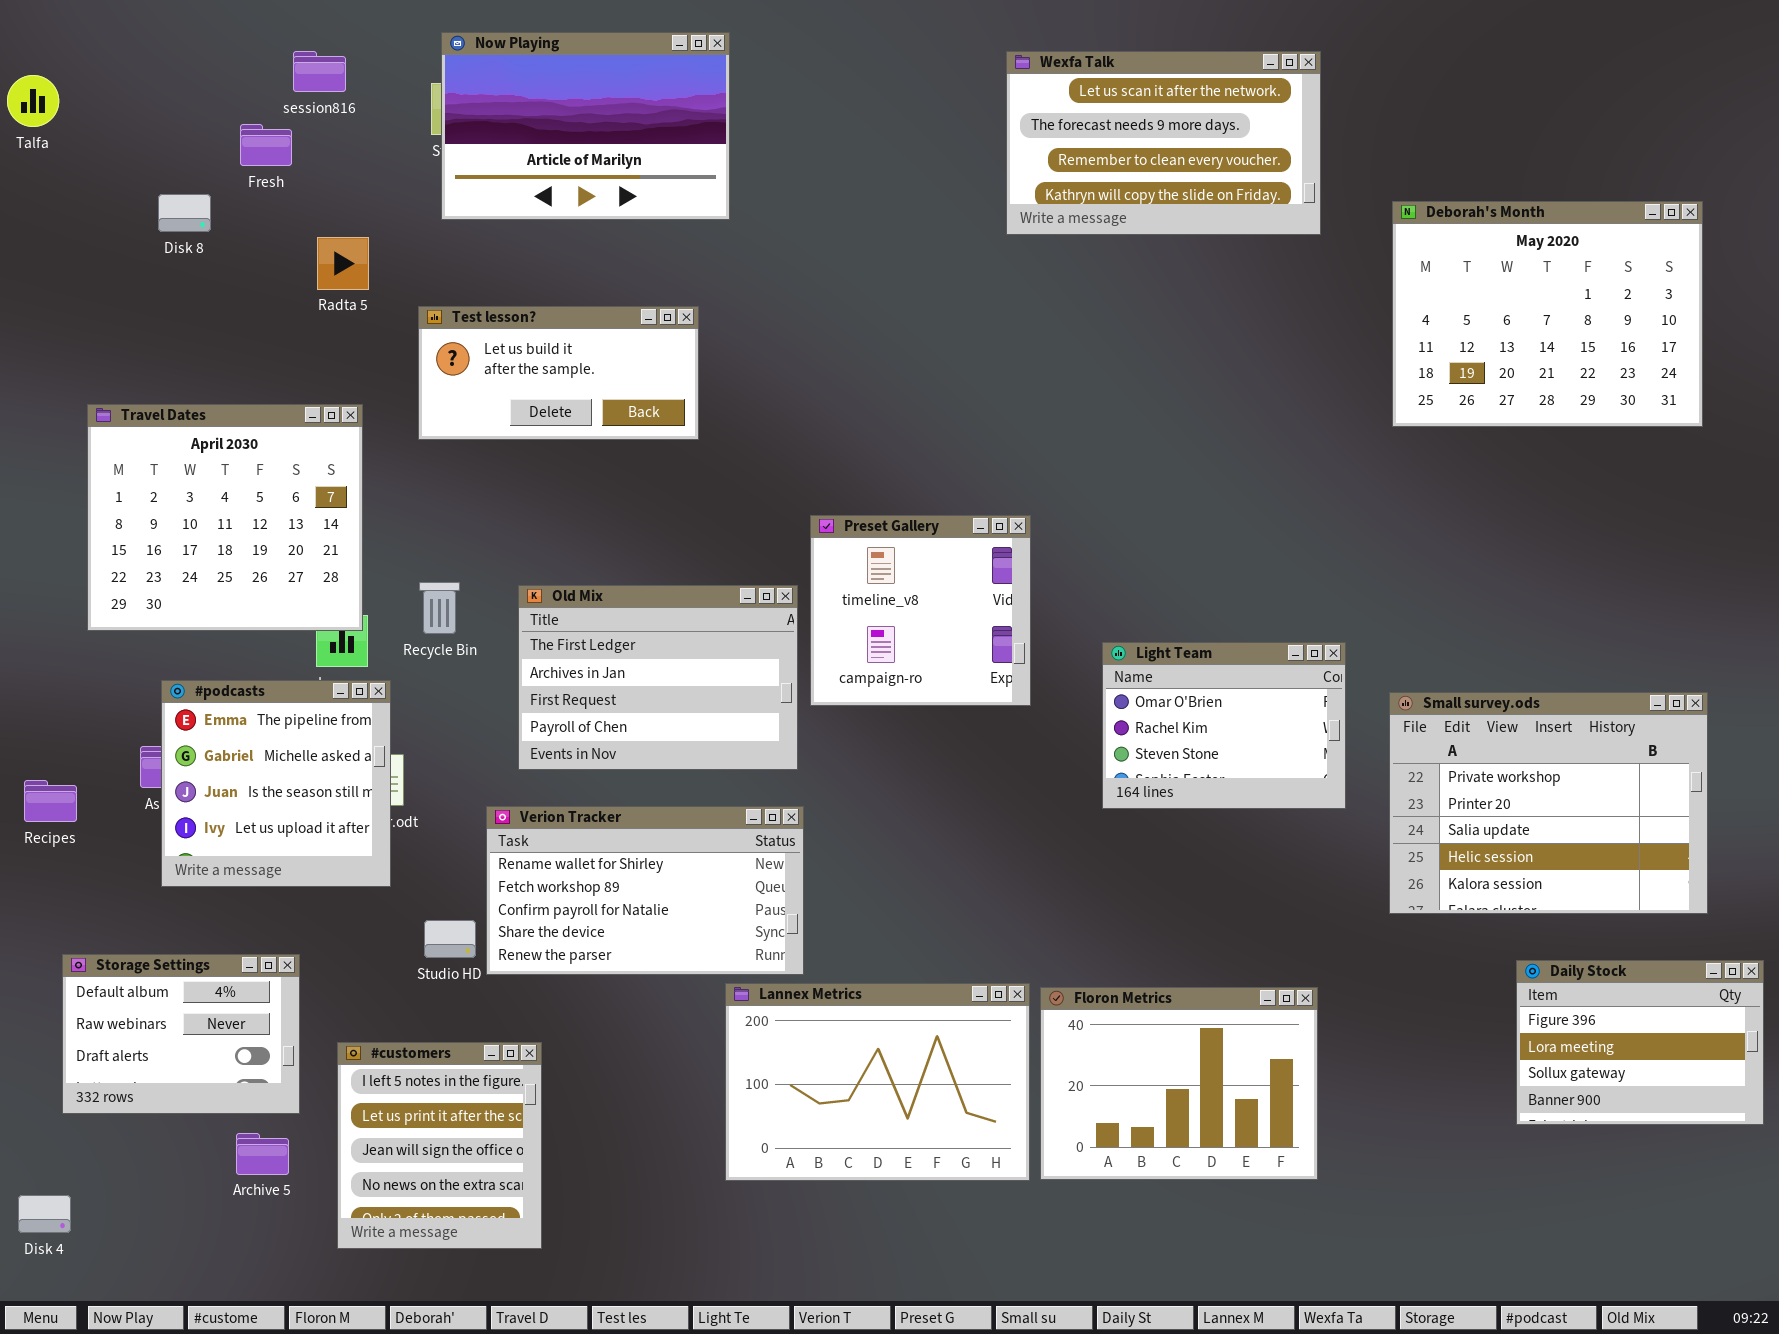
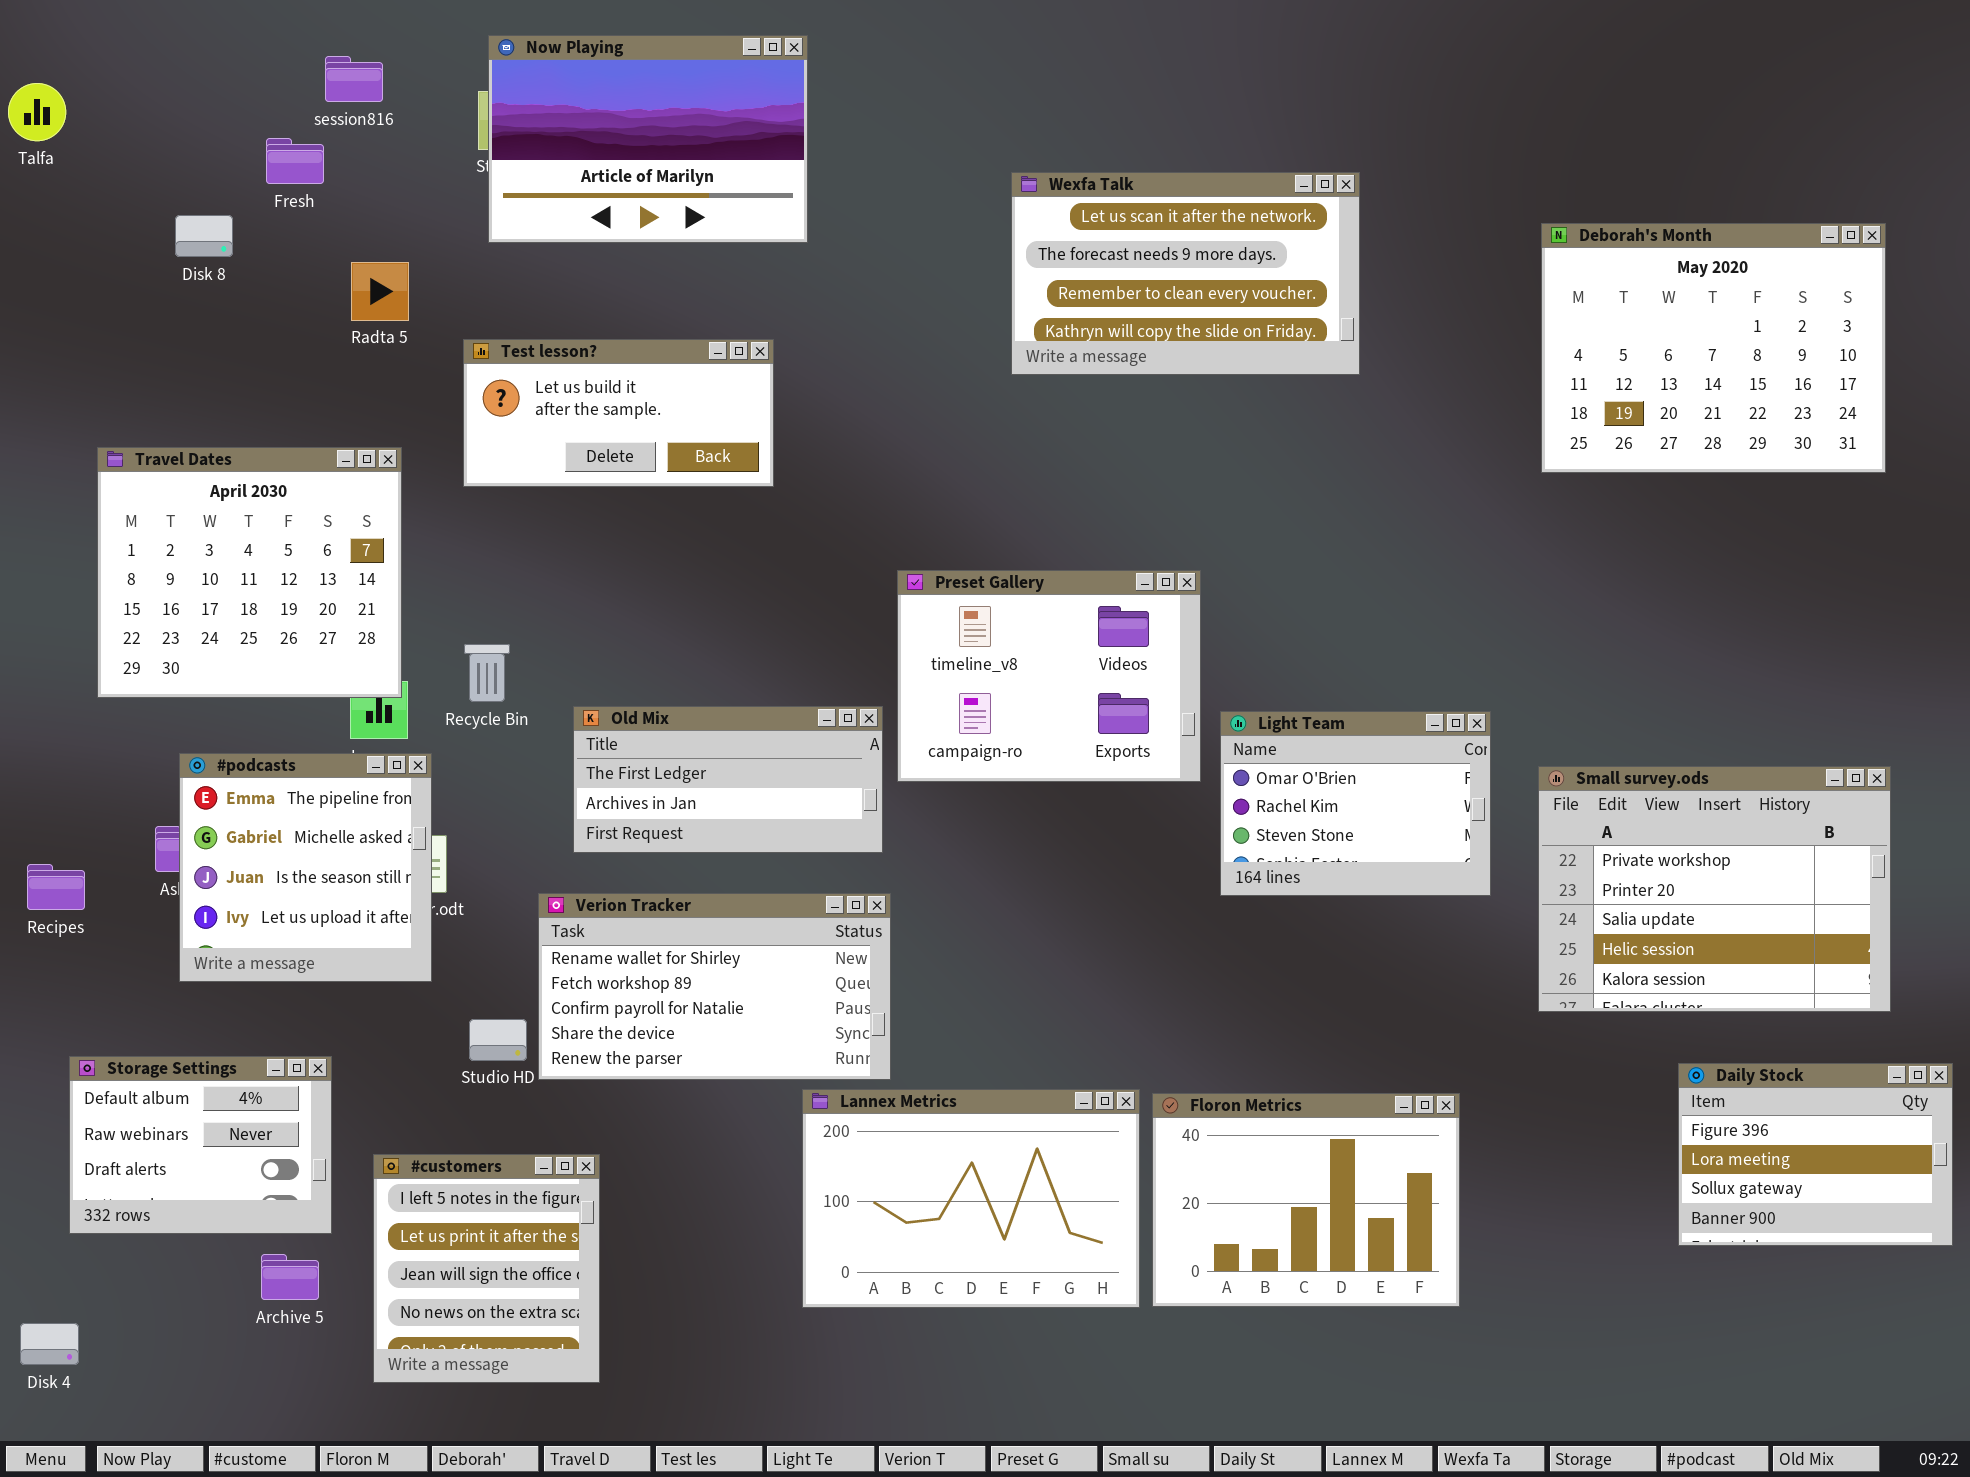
Wexfa Talk: [1006,51,1321,235] -> [1011,172,1360,375], moved
Preset Gallery: [810,515,1031,706] -> [897,570,1201,782], resized
Old Mix: [518,585,798,770] -> [573,706,883,853], resized

